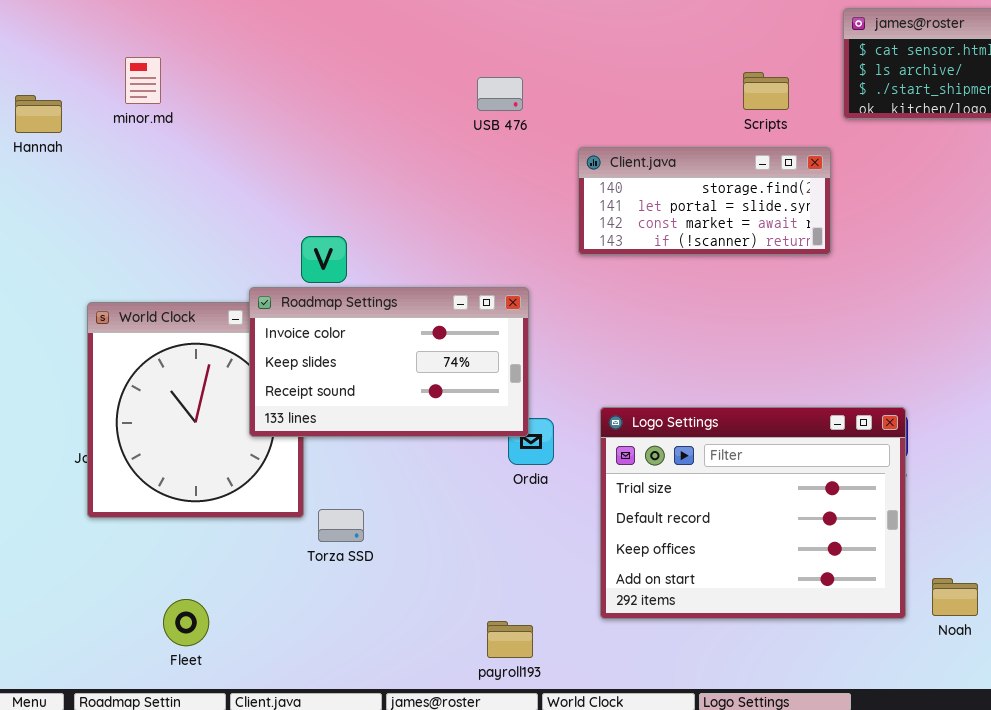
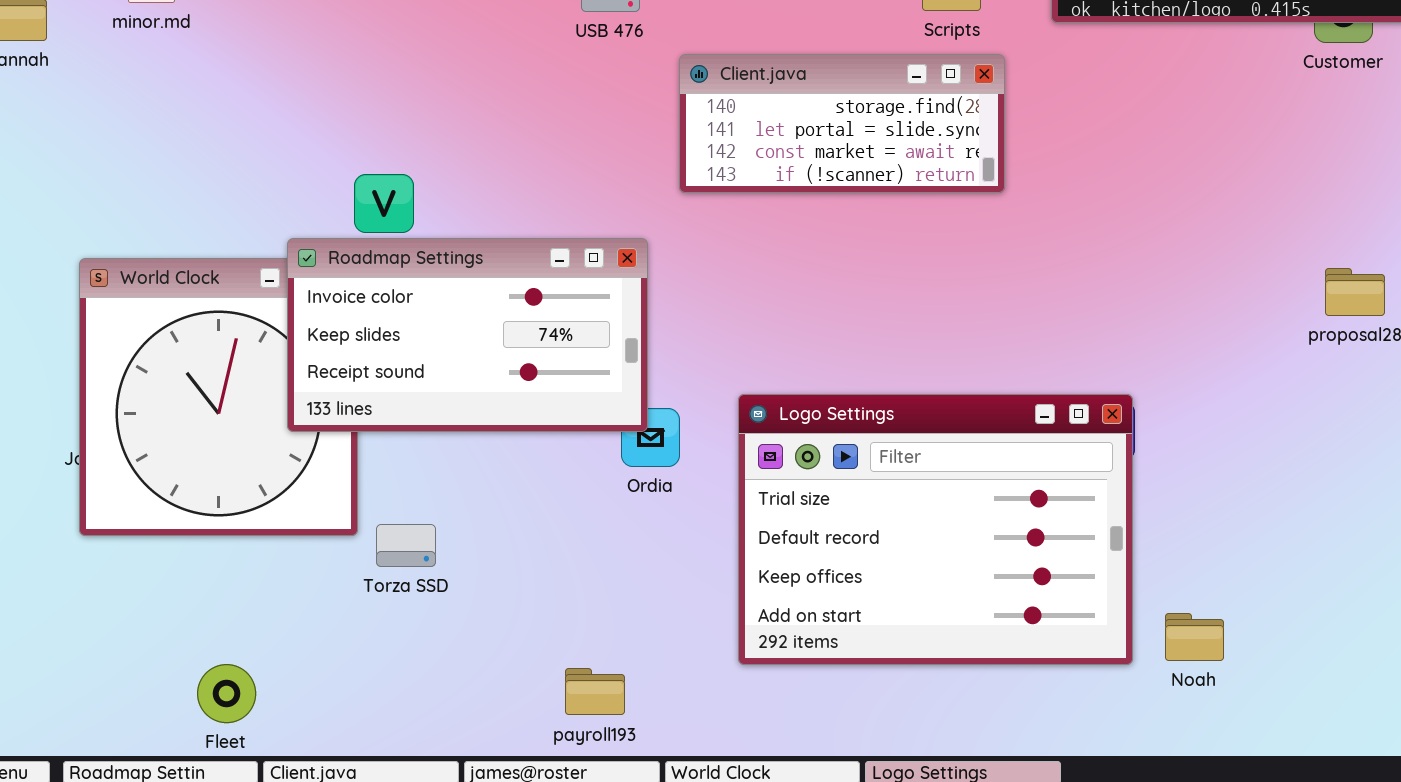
Client.java: [578,147,831,255] -> [679,54,1005,193], moved
Fleet: [163,599,209,646] -> [197,664,256,723], moved
payroll193: [487,621,533,658] -> [565,668,625,715], moved

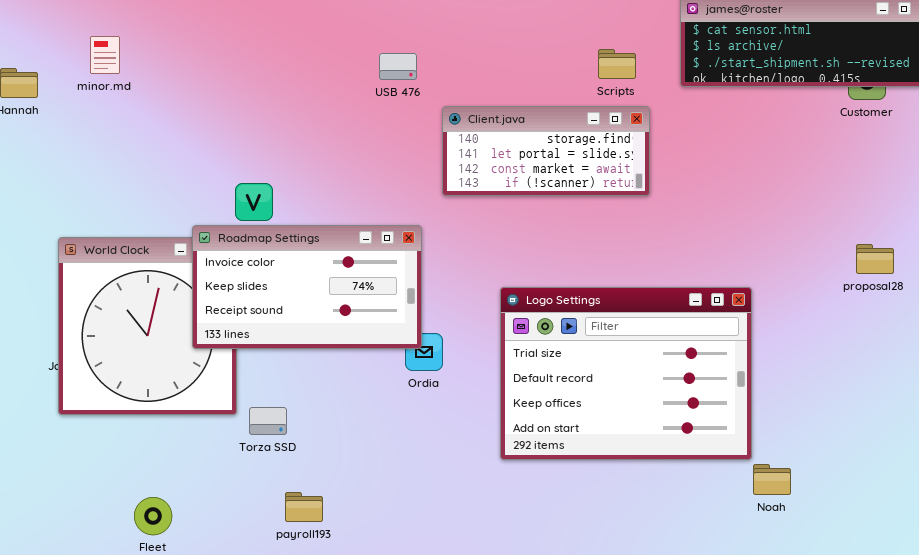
Logo Settings: [738,394,1133,665] -> [500,287,752,460], moved
payroll193: [565,668,625,715] -> [285,492,323,522], moved

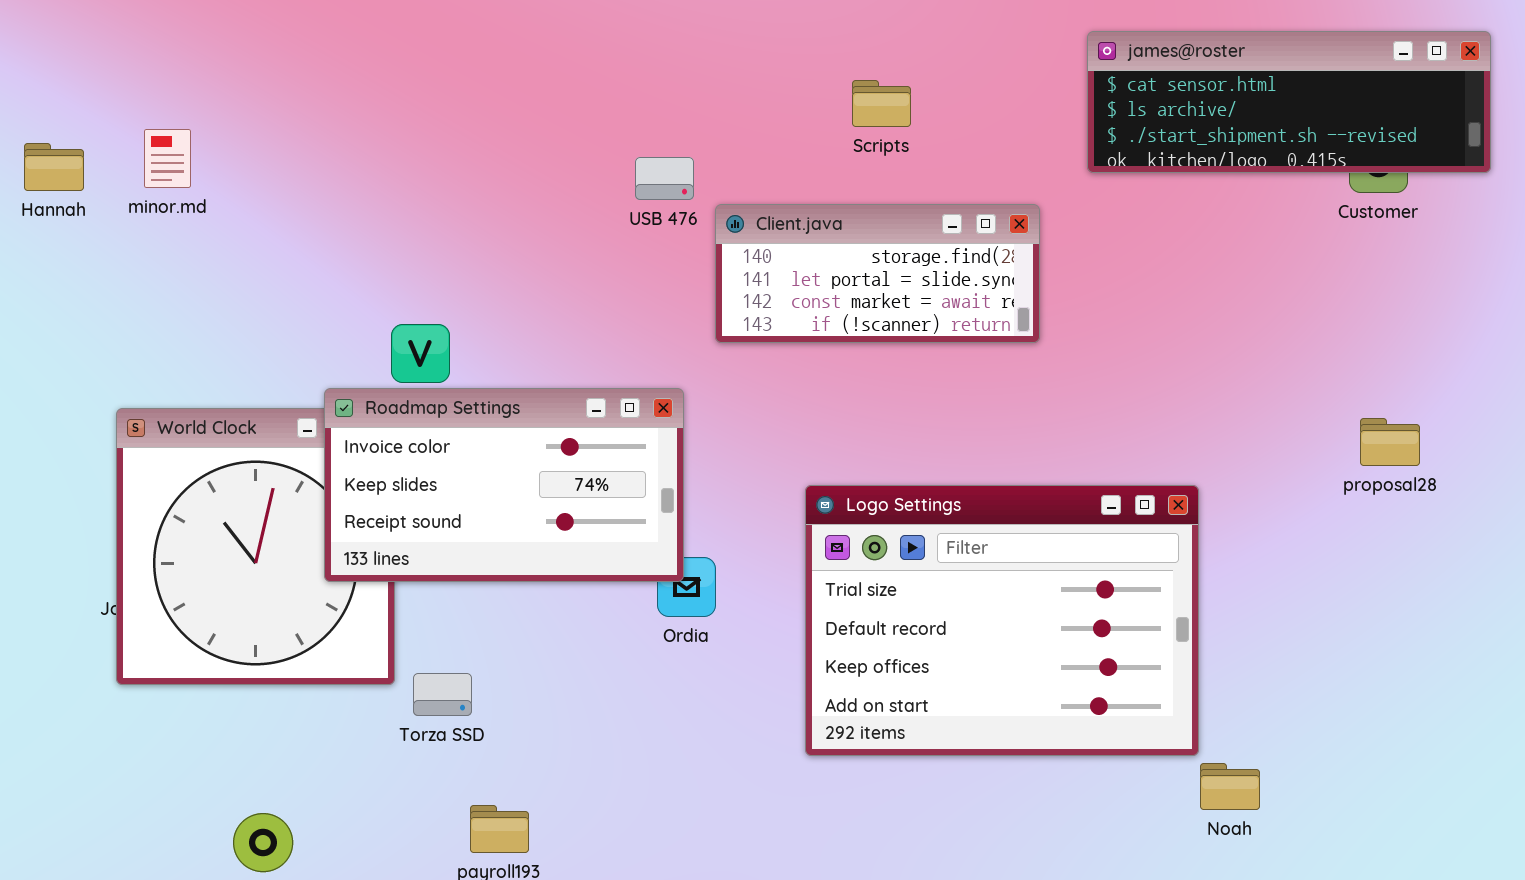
minor.md: [90,36,120,74] -> [144,129,191,188], moved
Scripts: [598,49,636,79] -> [852,80,911,127], moved
USB 476: [379,53,417,80] -> [635,157,694,200], moved

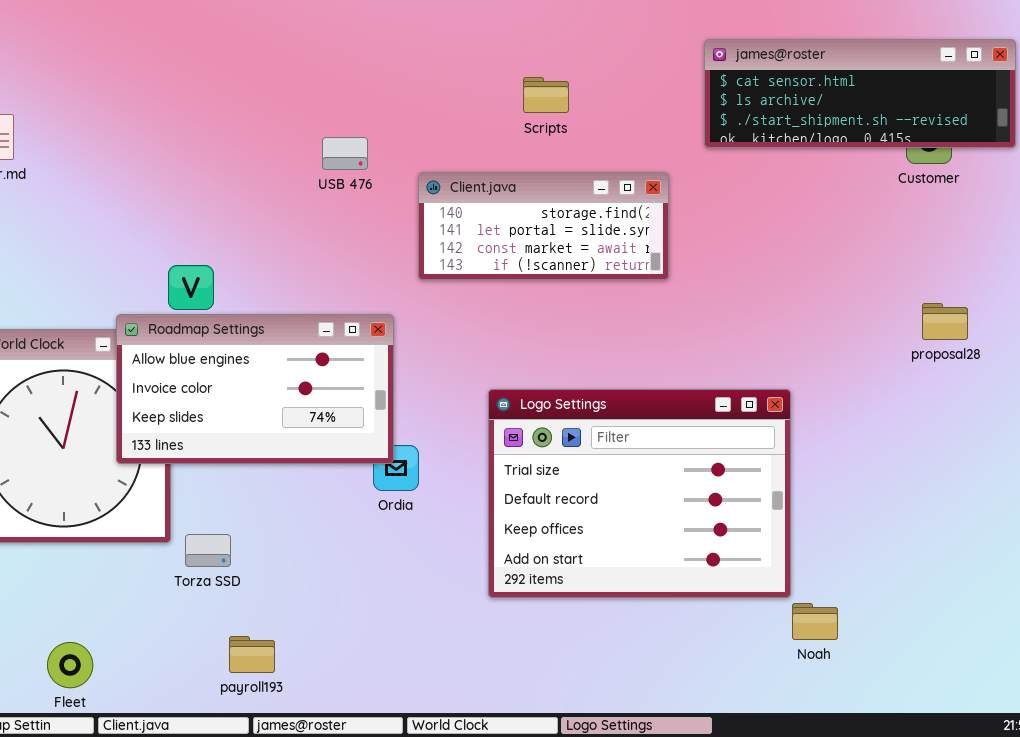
USB 476: [635,157,694,200] -> [322,137,368,170], moved
Roadmap Settings: [324,388,684,582] -> [116,314,394,464], scrolled up 1 row
proposal28: [1360,418,1420,466] -> [922,303,968,340], moved

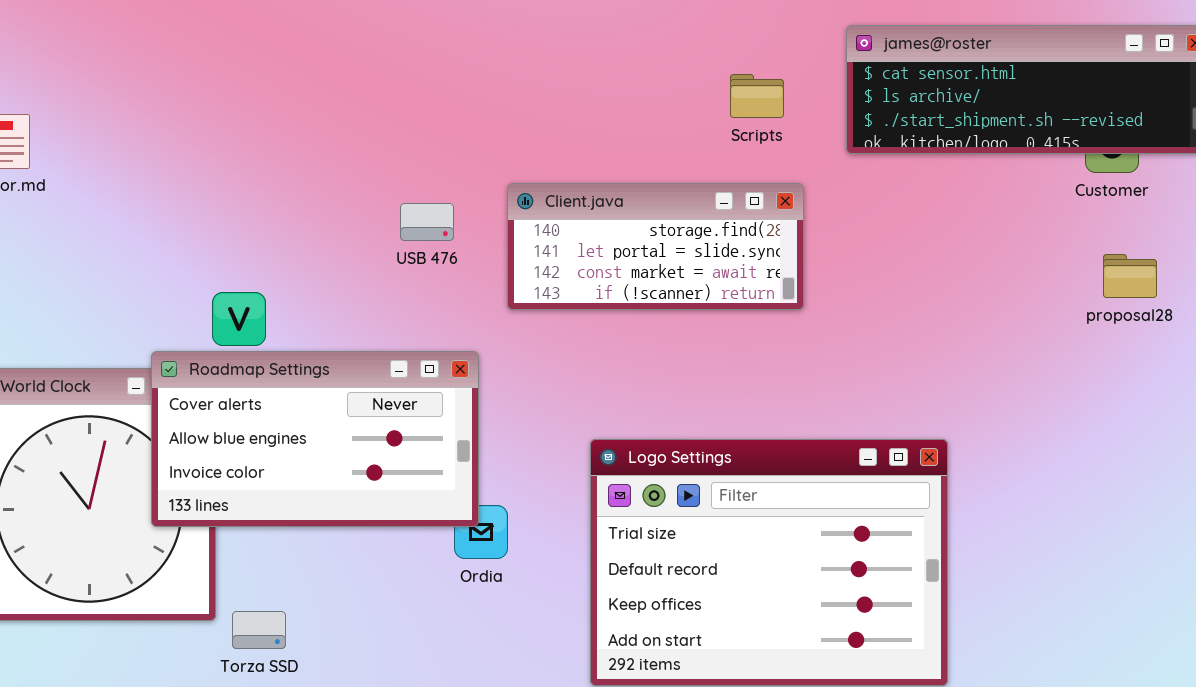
Scripts: [523,77,569,113] -> [730,74,784,118], moved
USB 476: [322,137,368,170] -> [400,203,454,241], moved
proposal28: [922,303,968,340] -> [1103,254,1157,298], moved
Roadmap Settings: [116,314,394,464] -> [151,351,479,527], scrolled up 1 row

